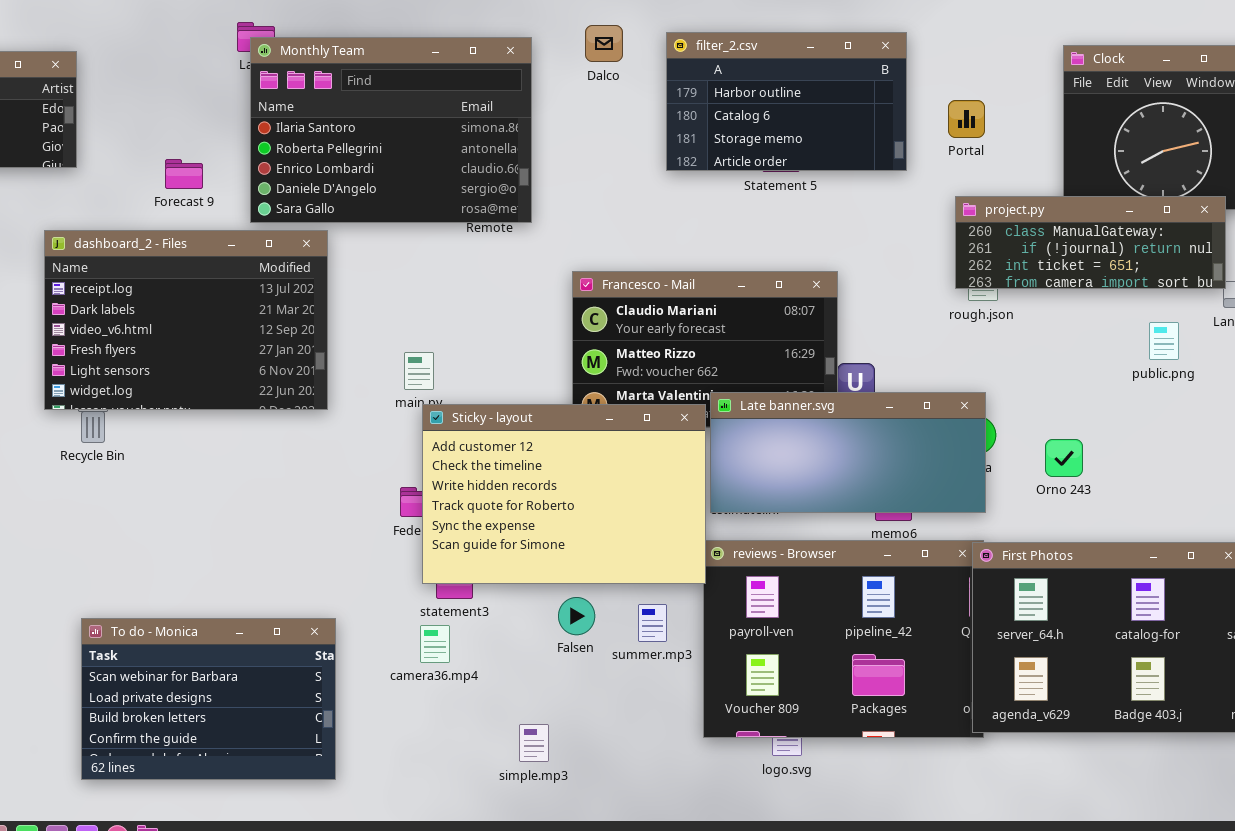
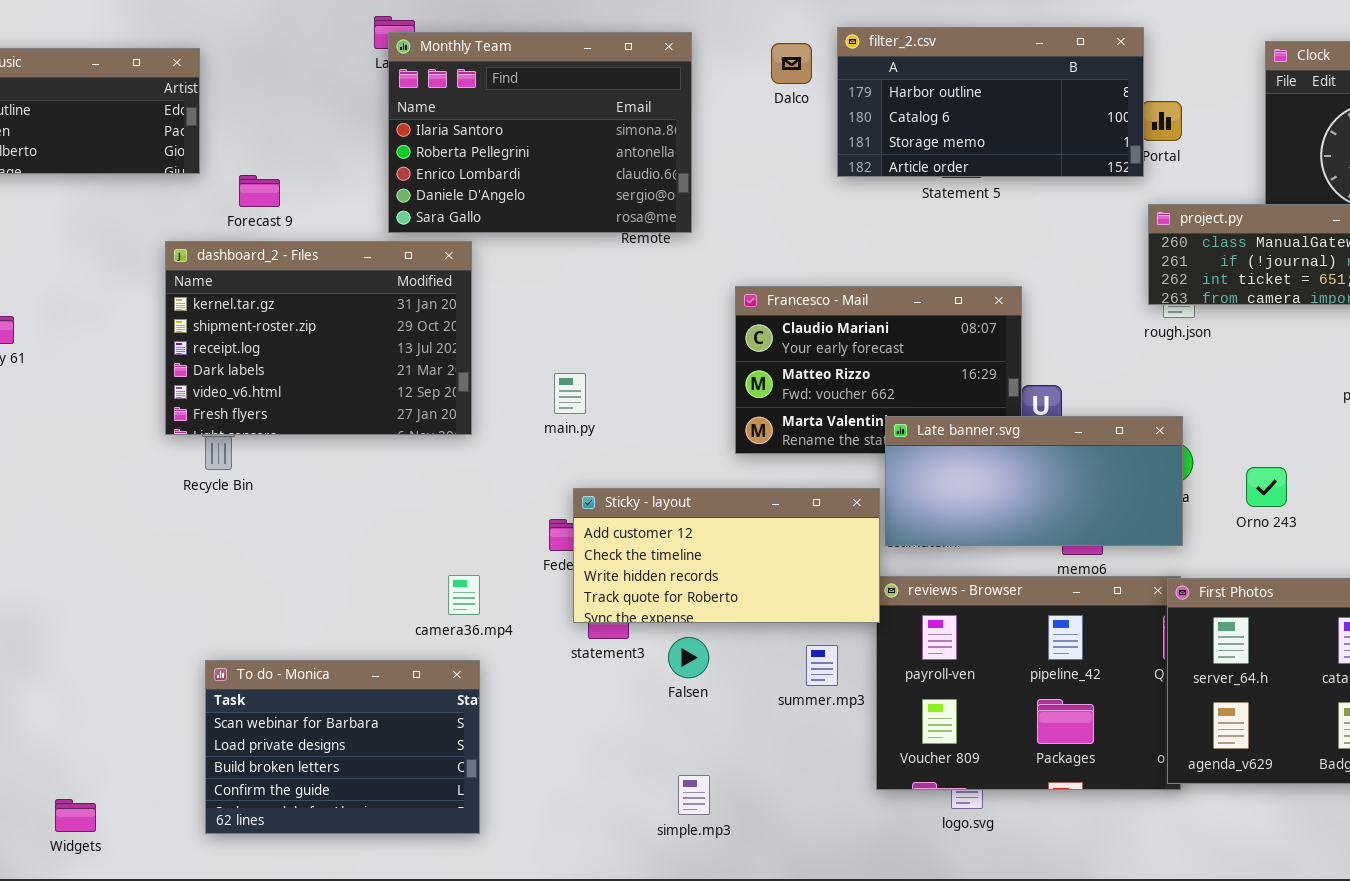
Dalco: [585,25,623,62] -> [771,43,812,84], moved
filter_2.csv: [666,32,907,171] -> [837,27,1144,177], resized
Forecast 9: [165,159,203,189] -> [239,175,280,207], moved
dashboard_2 - Files: [44,230,328,410] -> [165,241,472,435], scrolled up 2 rows
Sticky - layout: [422,404,706,584] -> [573,488,880,623], resized
Falsen: [558,597,595,635] -> [668,637,709,678], moved
camera36.mp4: [420,625,450,663] -> [448,575,480,615], moved

